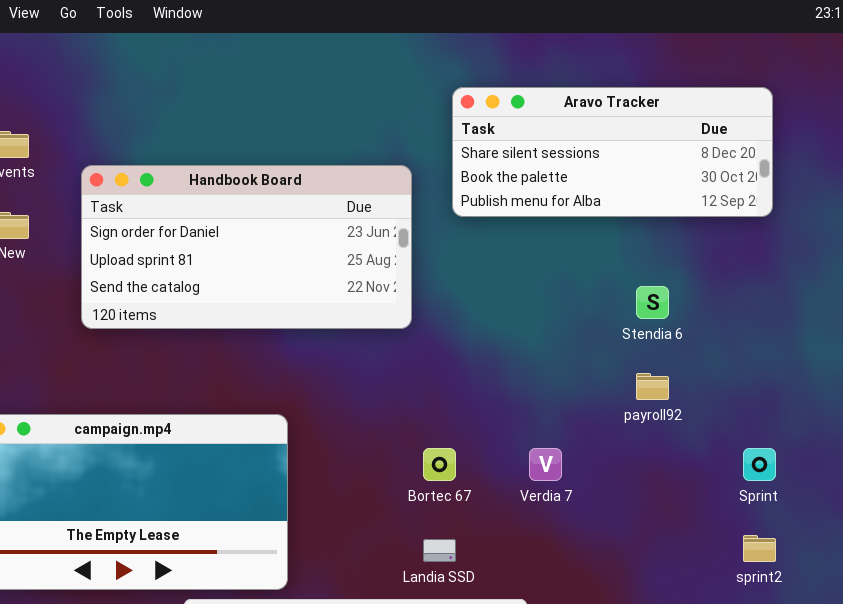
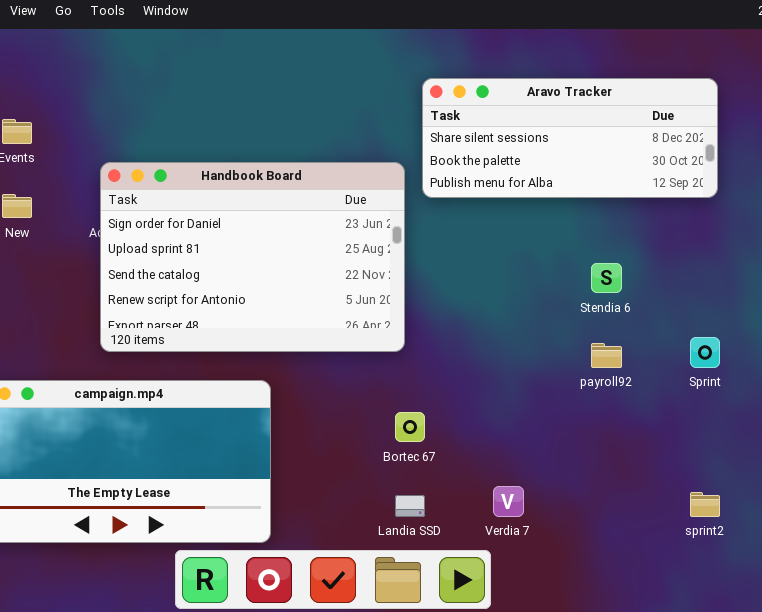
Handbook Board: [81,165,412,329] -> [100,162,405,352], moved, resized
Verdia 7: [529,448,562,481] -> [493,486,524,517], moved
Sprint: [743,448,776,481] -> [690,337,720,368], moved

